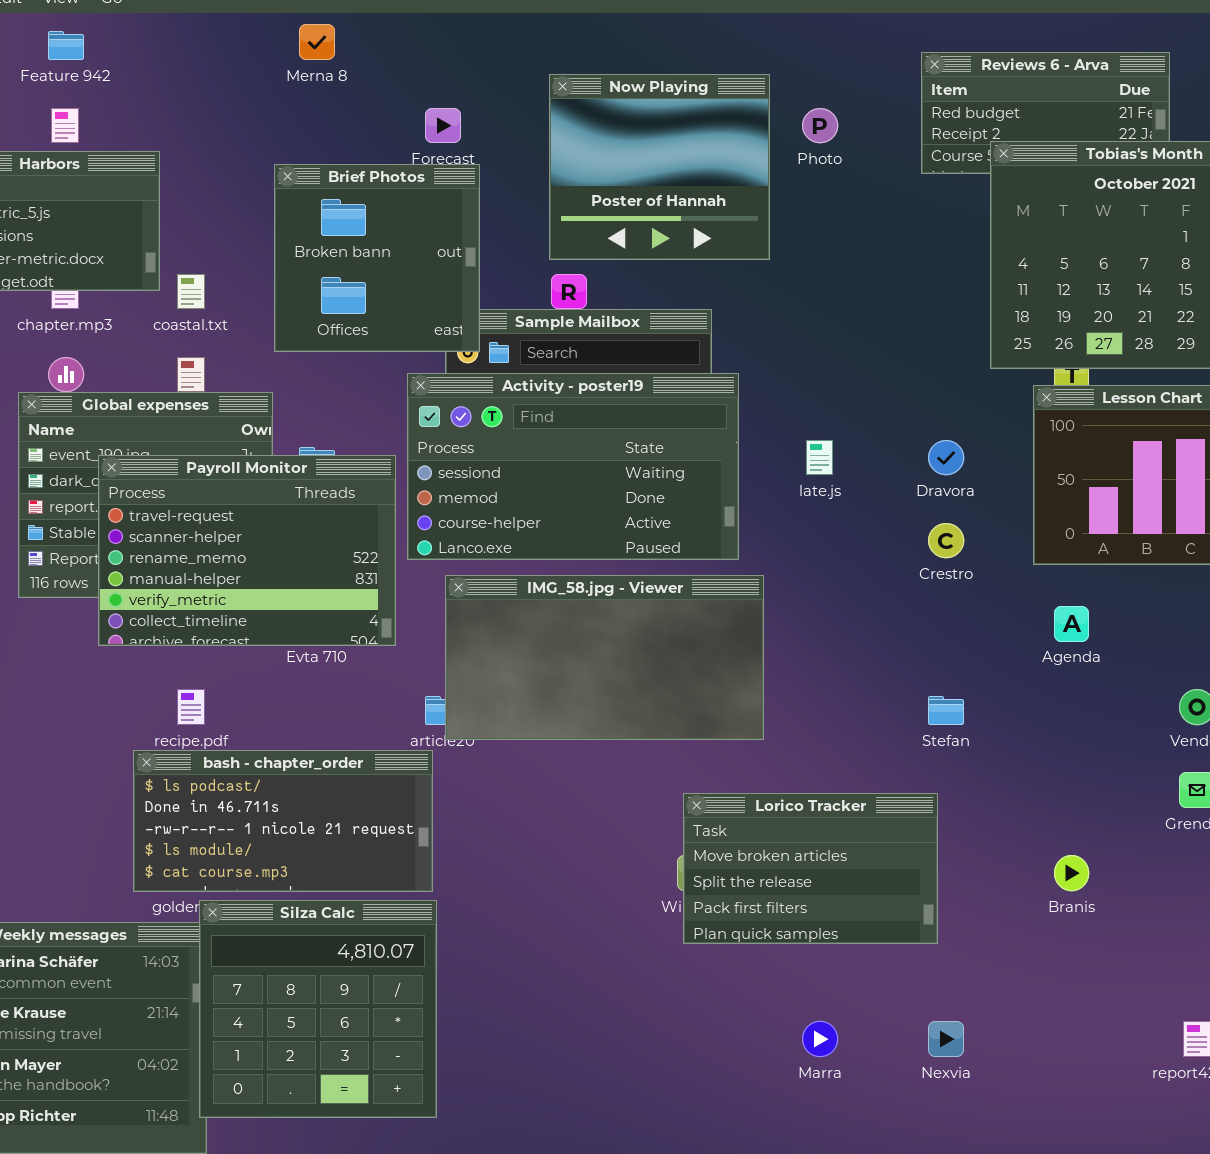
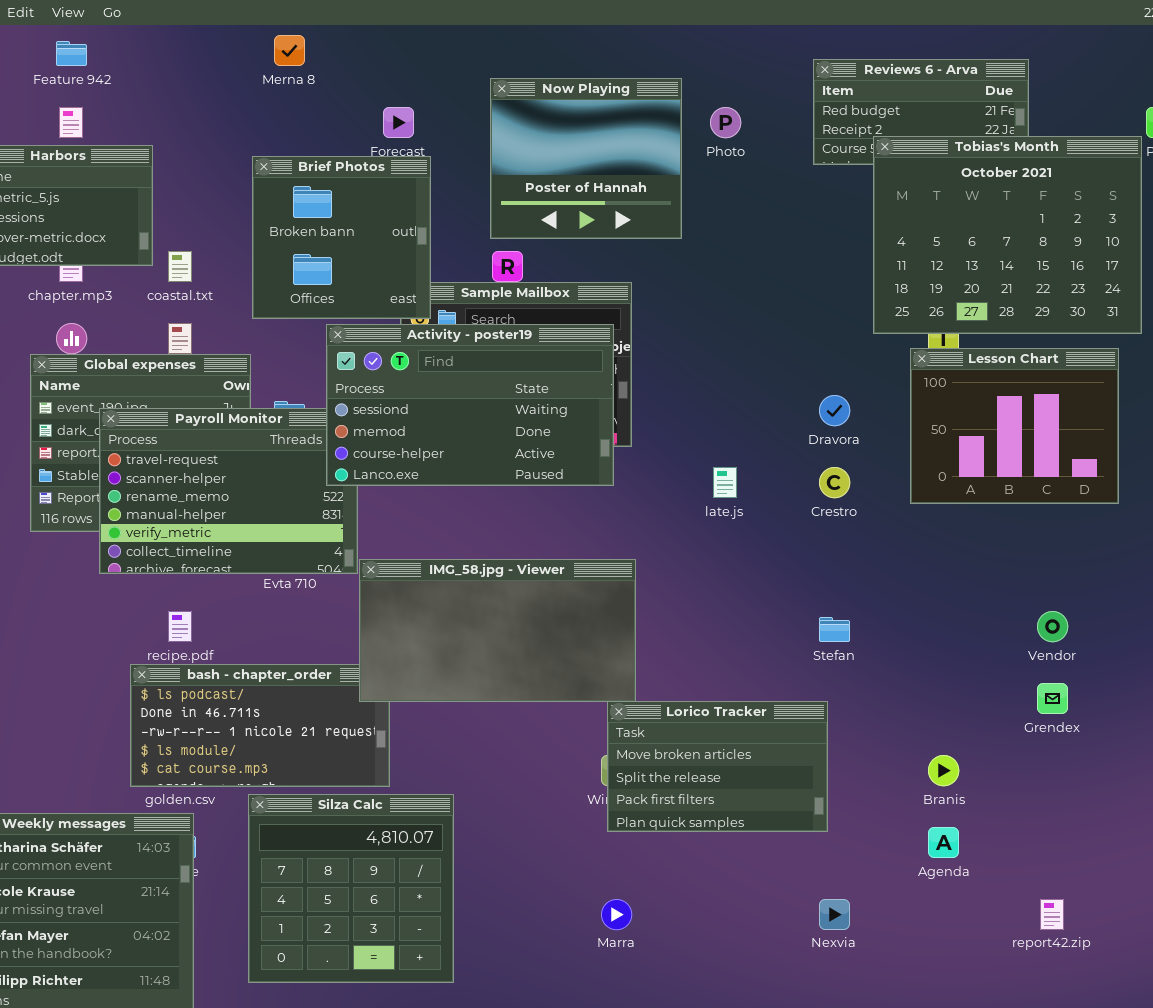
Activity - poster19: [407,373,739,560] -> [326,324,614,486], moved
late.js: [806,440,833,475] -> [713,467,737,498], moved
IMG_58.jpg - Viewer: [445,575,764,740] -> [359,559,636,702], moved
Agenda: [1054,606,1089,642] -> [928,827,959,858], moved
Silza Calc: [199,900,437,1118] -> [248,794,454,983], moved
Marra: [802,1021,838,1057] -> [601,899,632,930], moved

